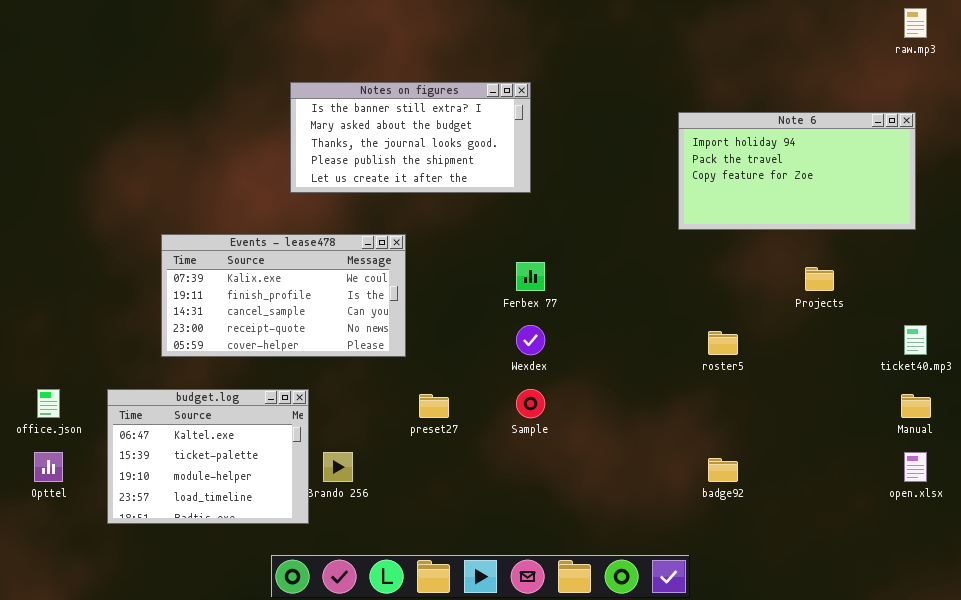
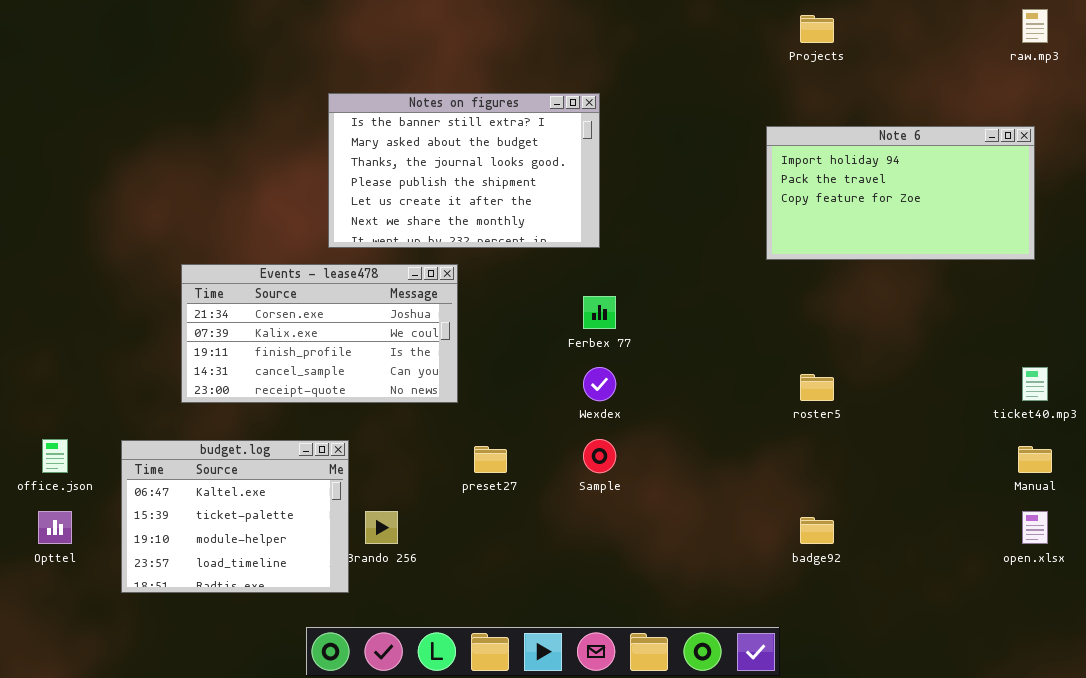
Notes on figures: [290,82,531,193] -> [328,93,600,248], resized
Events - lease478: [161,234,406,357] -> [181,264,458,403], scrolled up 1 row
Projects: [805,267,834,291] -> [800,15,834,43], moved

